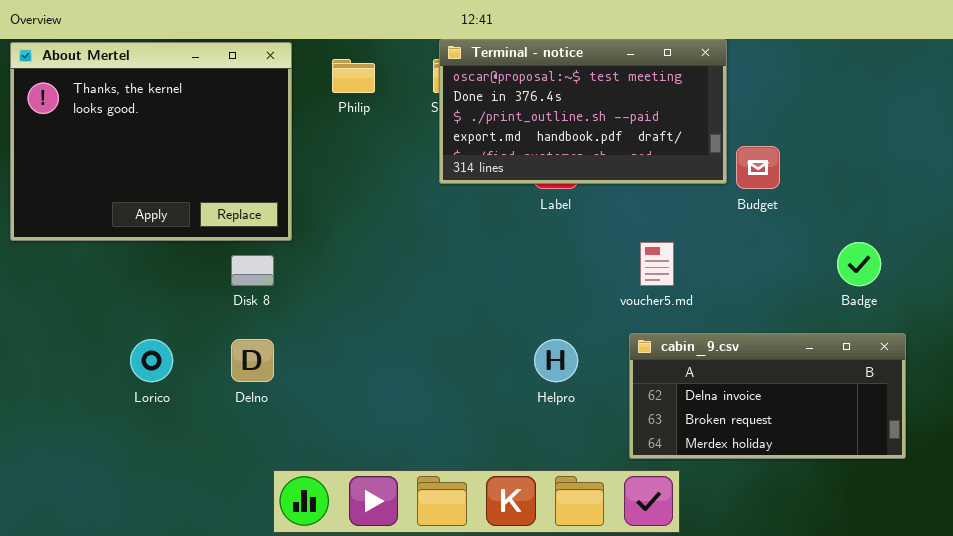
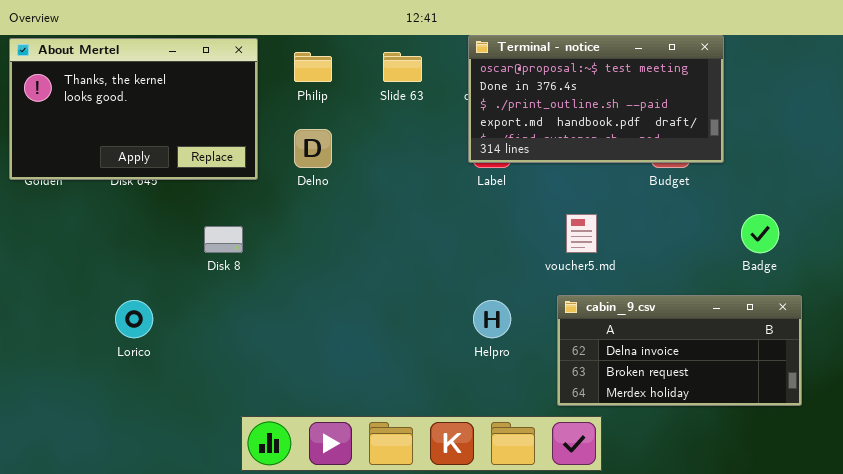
Terminal - notice: [439,39,727,184] -> [468,35,724,163], moved
About Mertel: [10,42,292,241] -> [9,38,258,180], resized
Delno: [231,339,274,382] -> [294,129,332,168], moved

